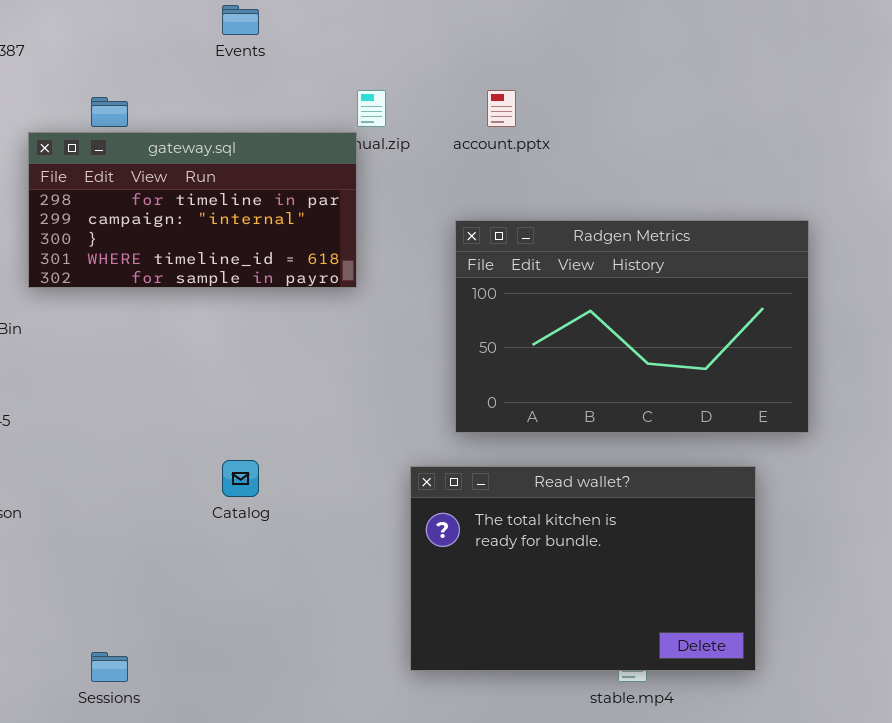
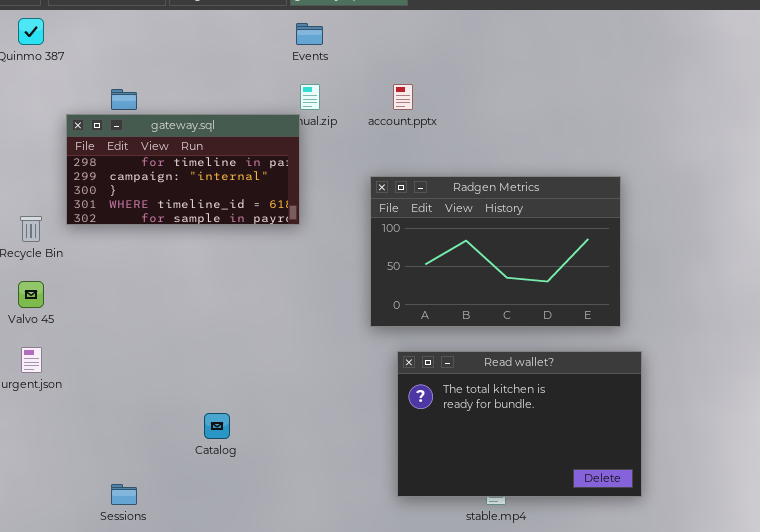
Events: [222,5,259,35] -> [296,23,323,45], moved
Catalog: [222,460,259,497] -> [204,413,230,439], moved
Read wallet?: [410,466,756,671] -> [397,351,642,497], moved

